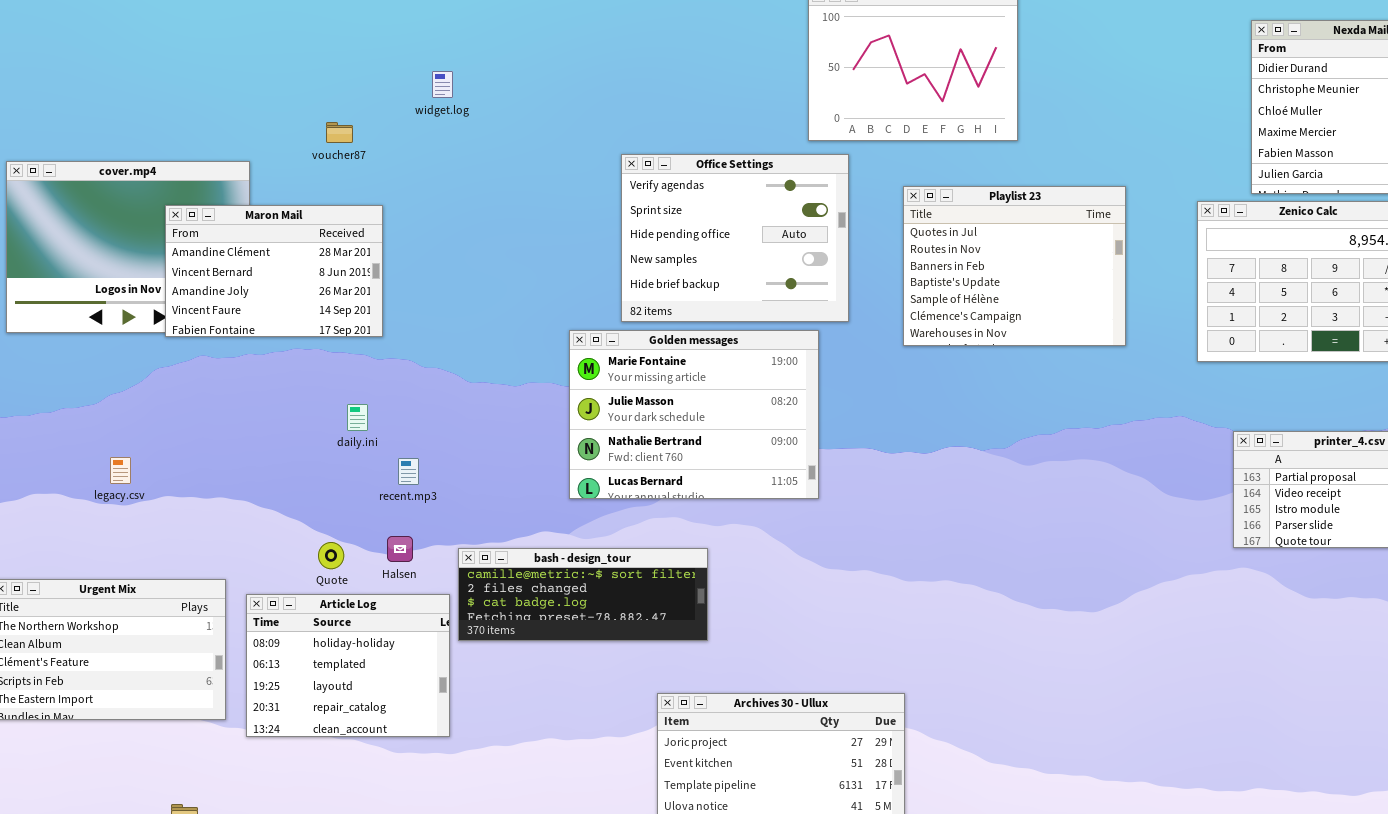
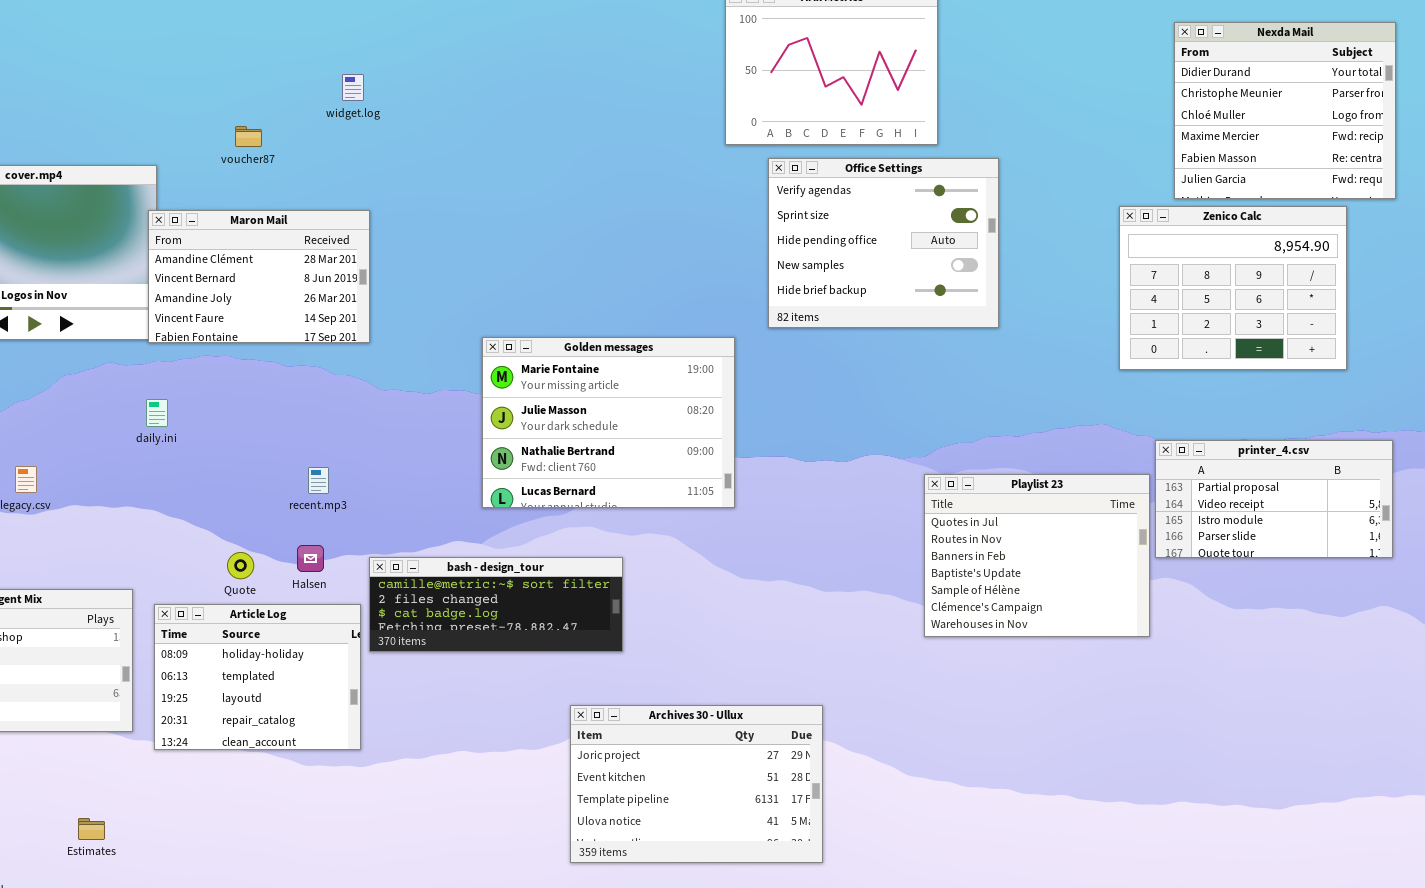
Office Settings: [621,154,849,322] -> [768,158,999,328], moved
Playlist 23: [903,186,1126,346] -> [924,474,1150,637], moved
Maron Mail: [165,205,383,337] -> [148,210,370,343], moved
daily.ini: [347,404,368,431] -> [146,399,168,427], moved

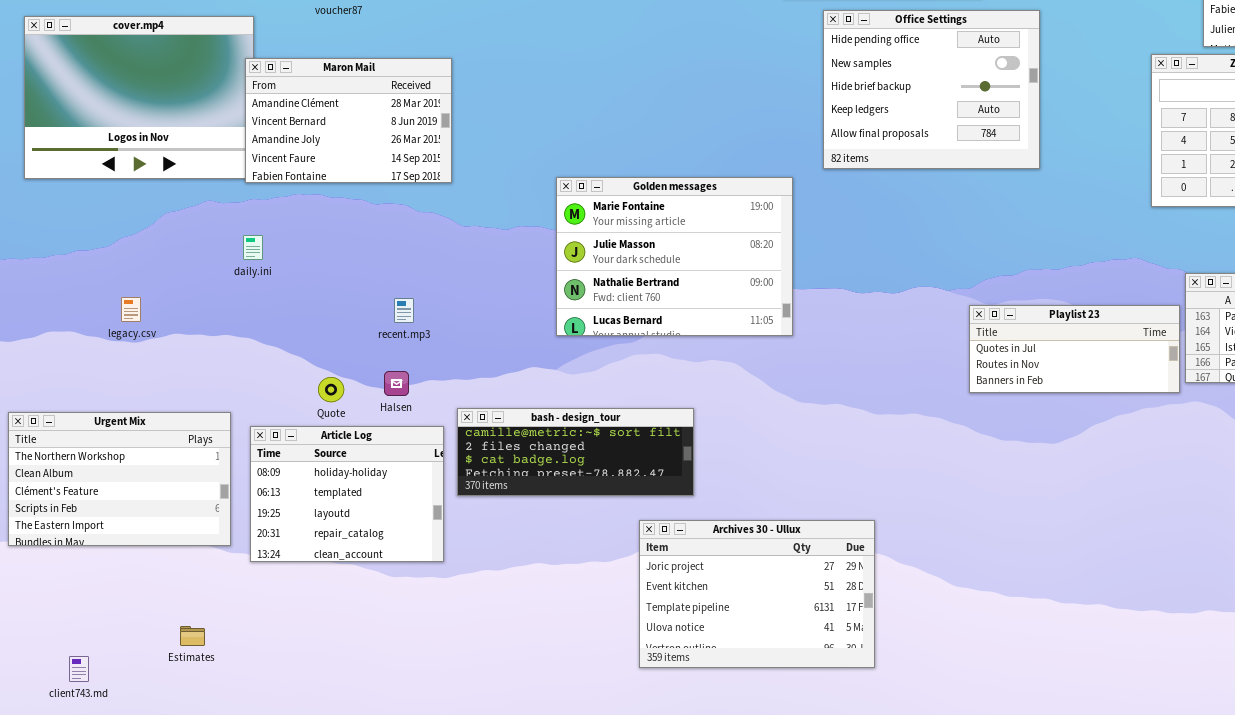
Office Settings: [768,158,999,328] -> [823,10,1040,169], scrolled down 2 rows
Playlist 23: [924,474,1150,637] -> [969,305,1180,393], resized
bash - design_tour: [369,557,623,652] -> [457,408,694,496], moved

